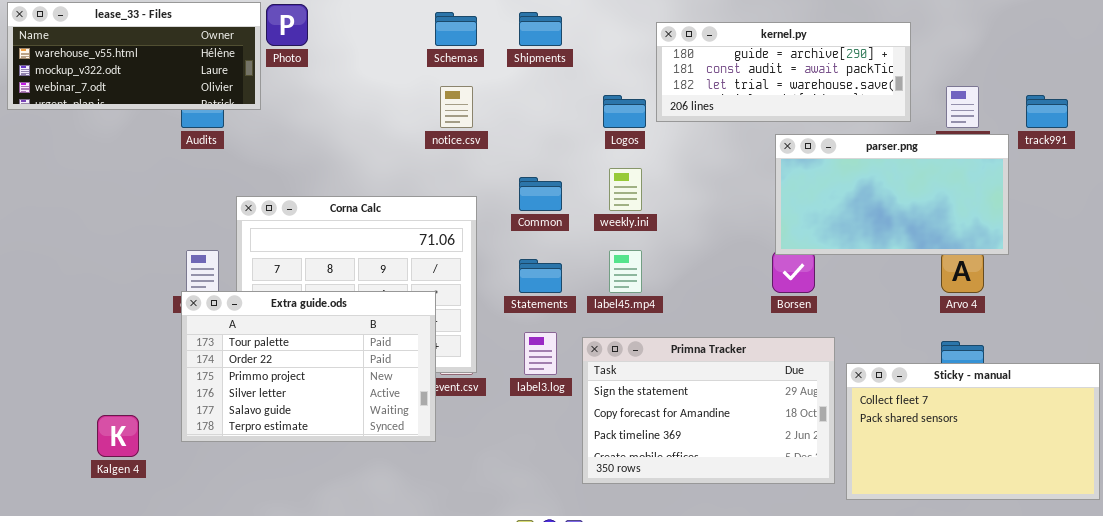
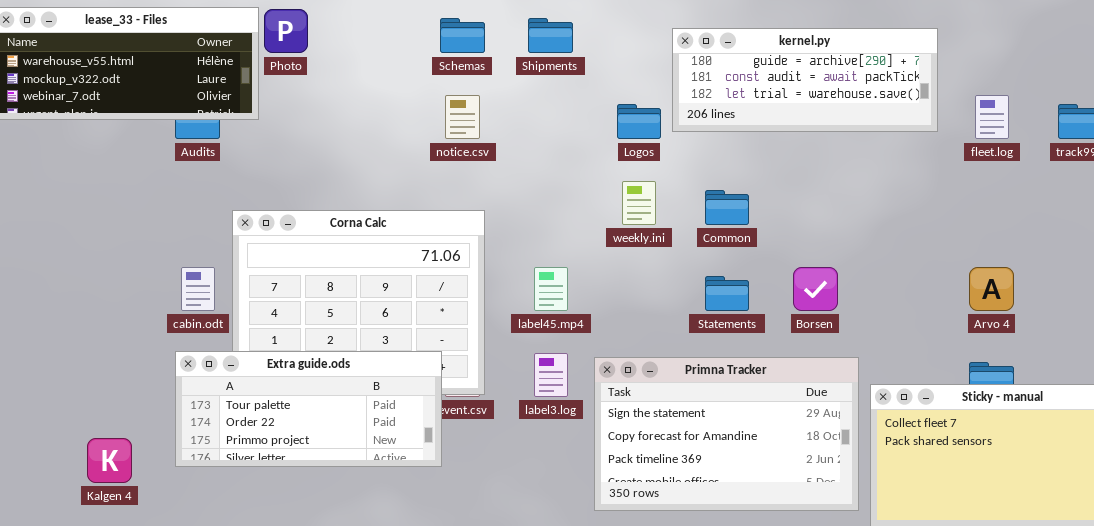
parser.png: [775,134,1009,255] -> none, closed
Common: [519,177,562,211] -> [705,190,749,225], moved
label45.mp4: [609,250,642,293] -> [534,267,568,311], moved
Statements: [519,259,562,293] -> [705,276,749,311], moved
Extra guide.ods: [181,291,436,442] -> [175,351,442,467], resized

